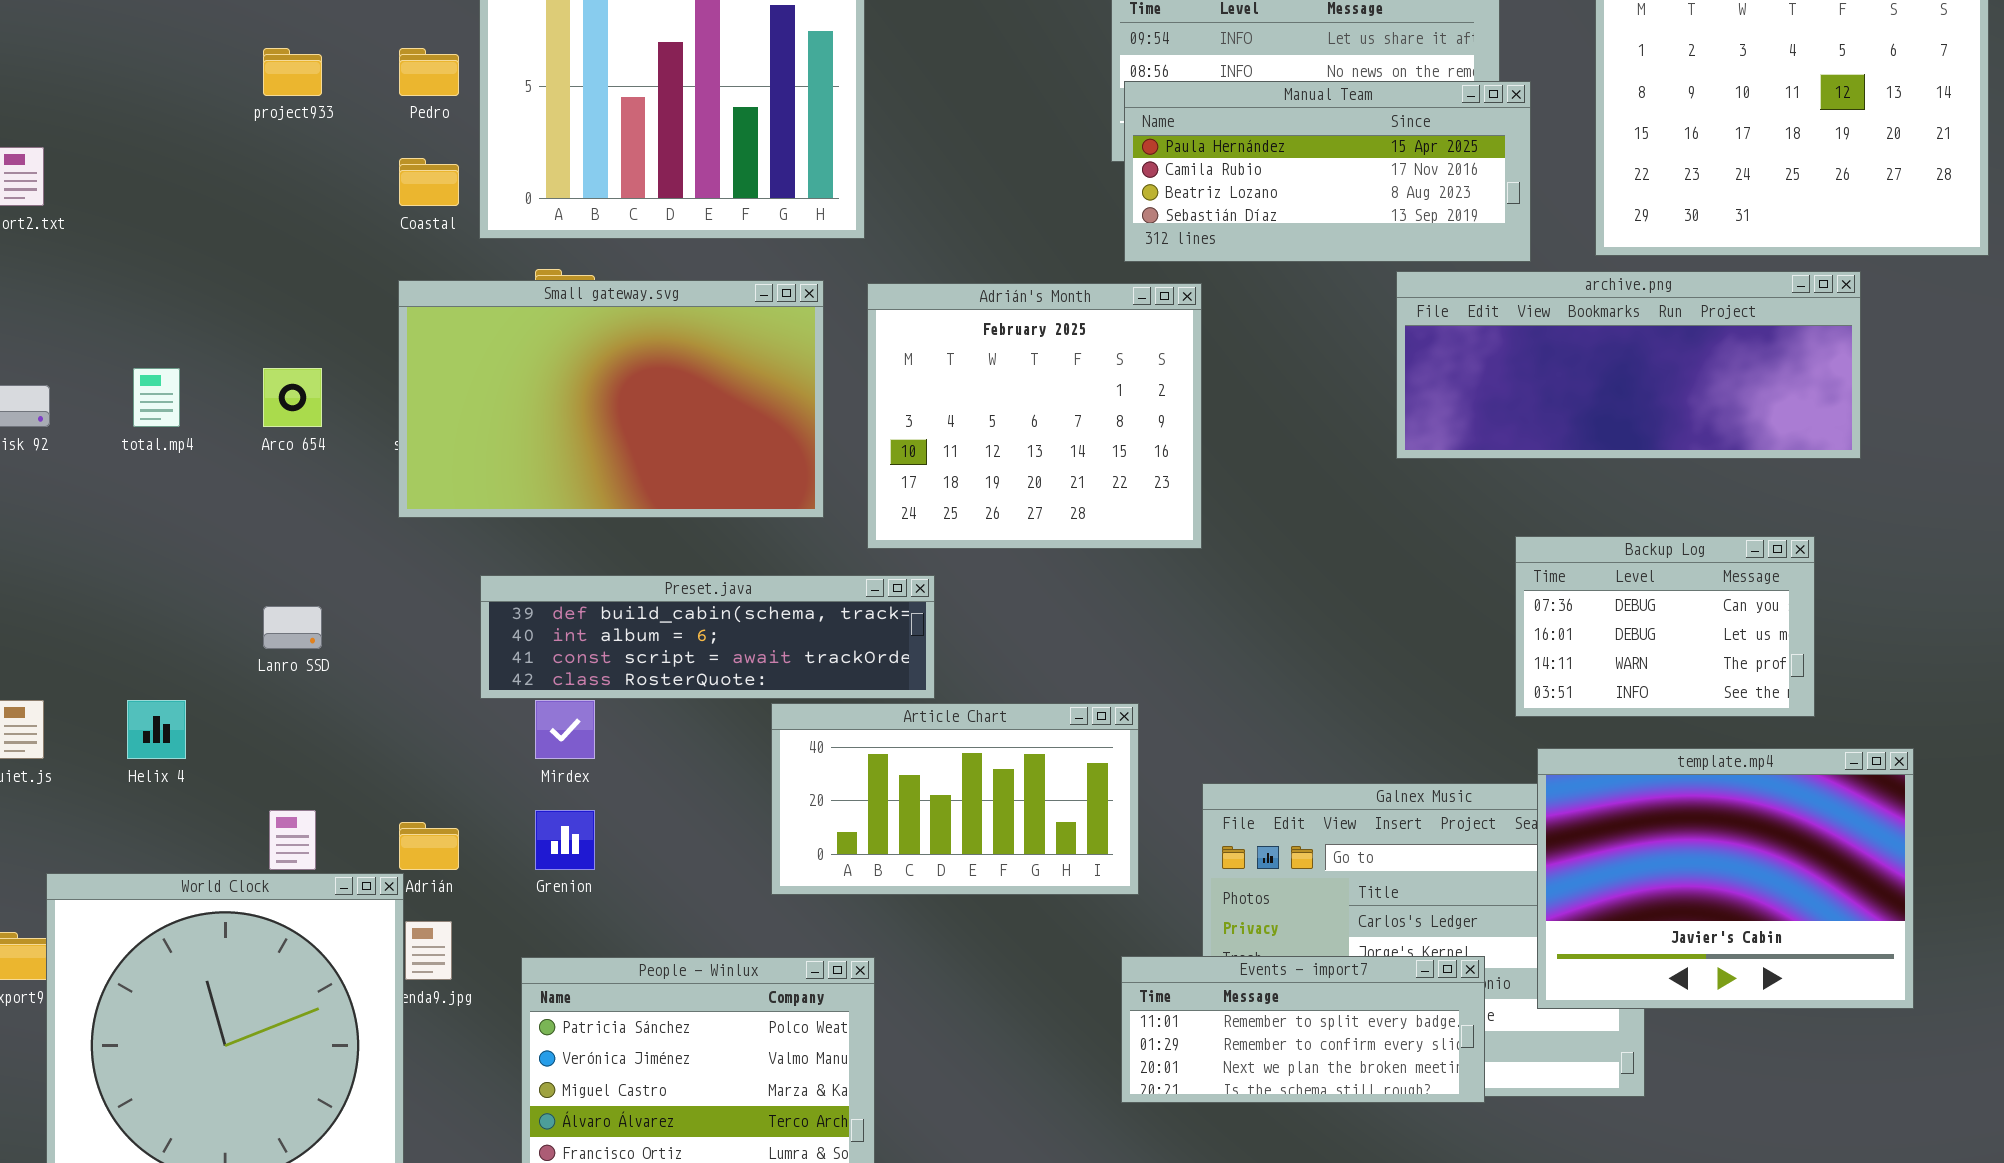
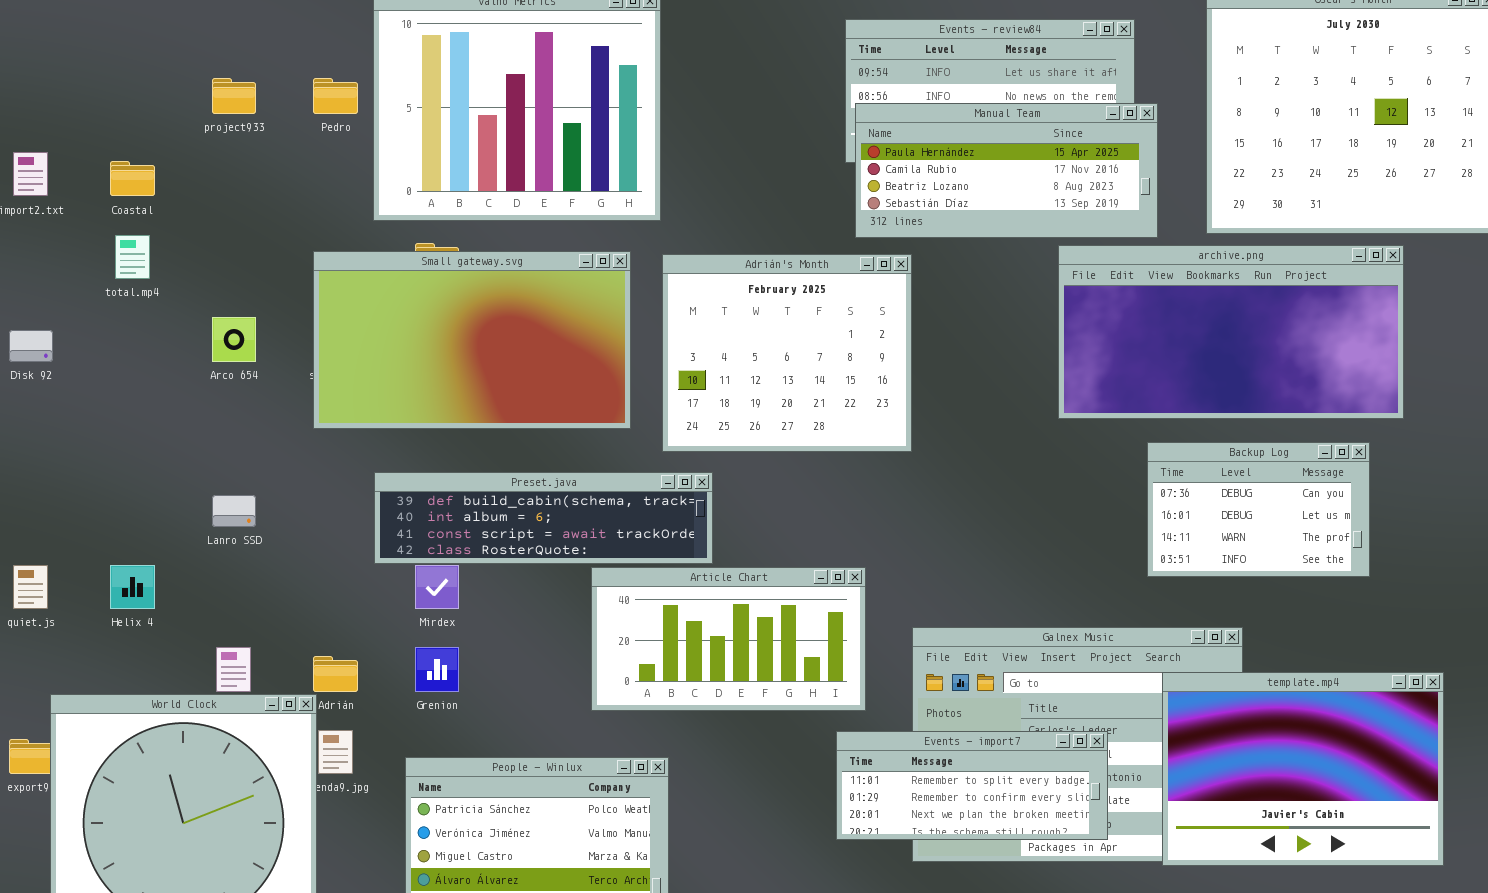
Coastal: [399,158,459,206] -> [110,161,155,196], moved
archive.png: [1396,271,1861,459] -> [1058,245,1404,419], resized
total.mp4: [133,368,180,427] -> [115,235,150,279], moved
template.mp4: [1537,748,1914,1009] -> [1162,672,1444,866], moved
Events - import7: [1121,956,1485,1103] -> [836,731,1108,840], moved

